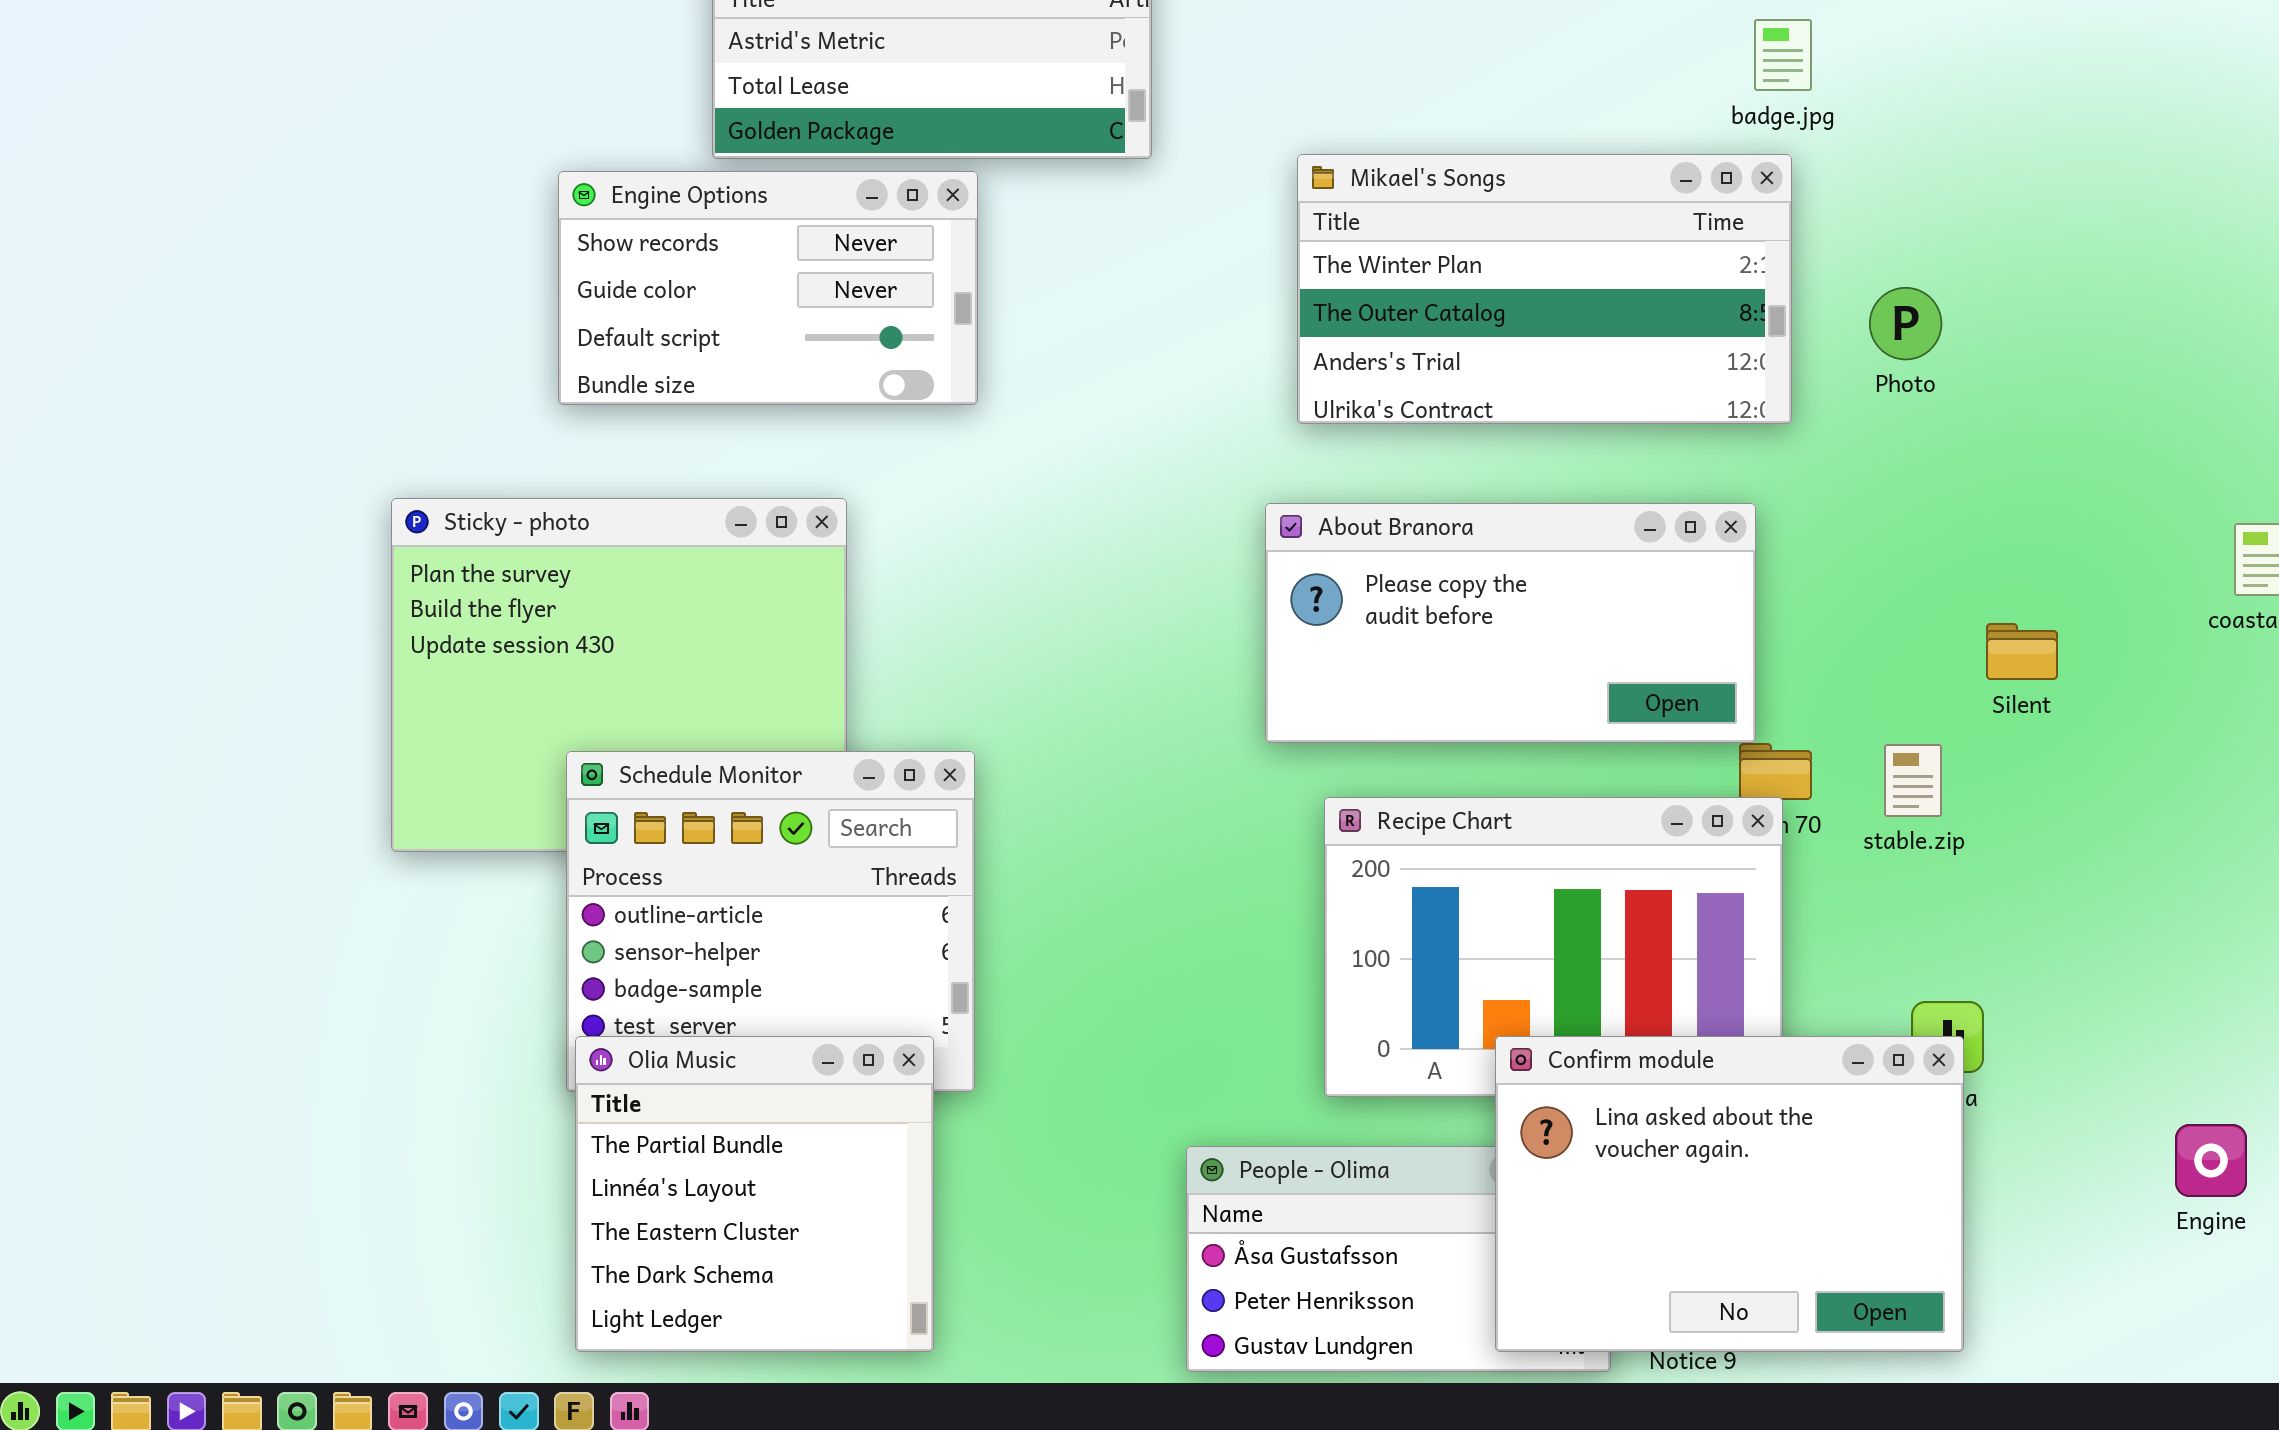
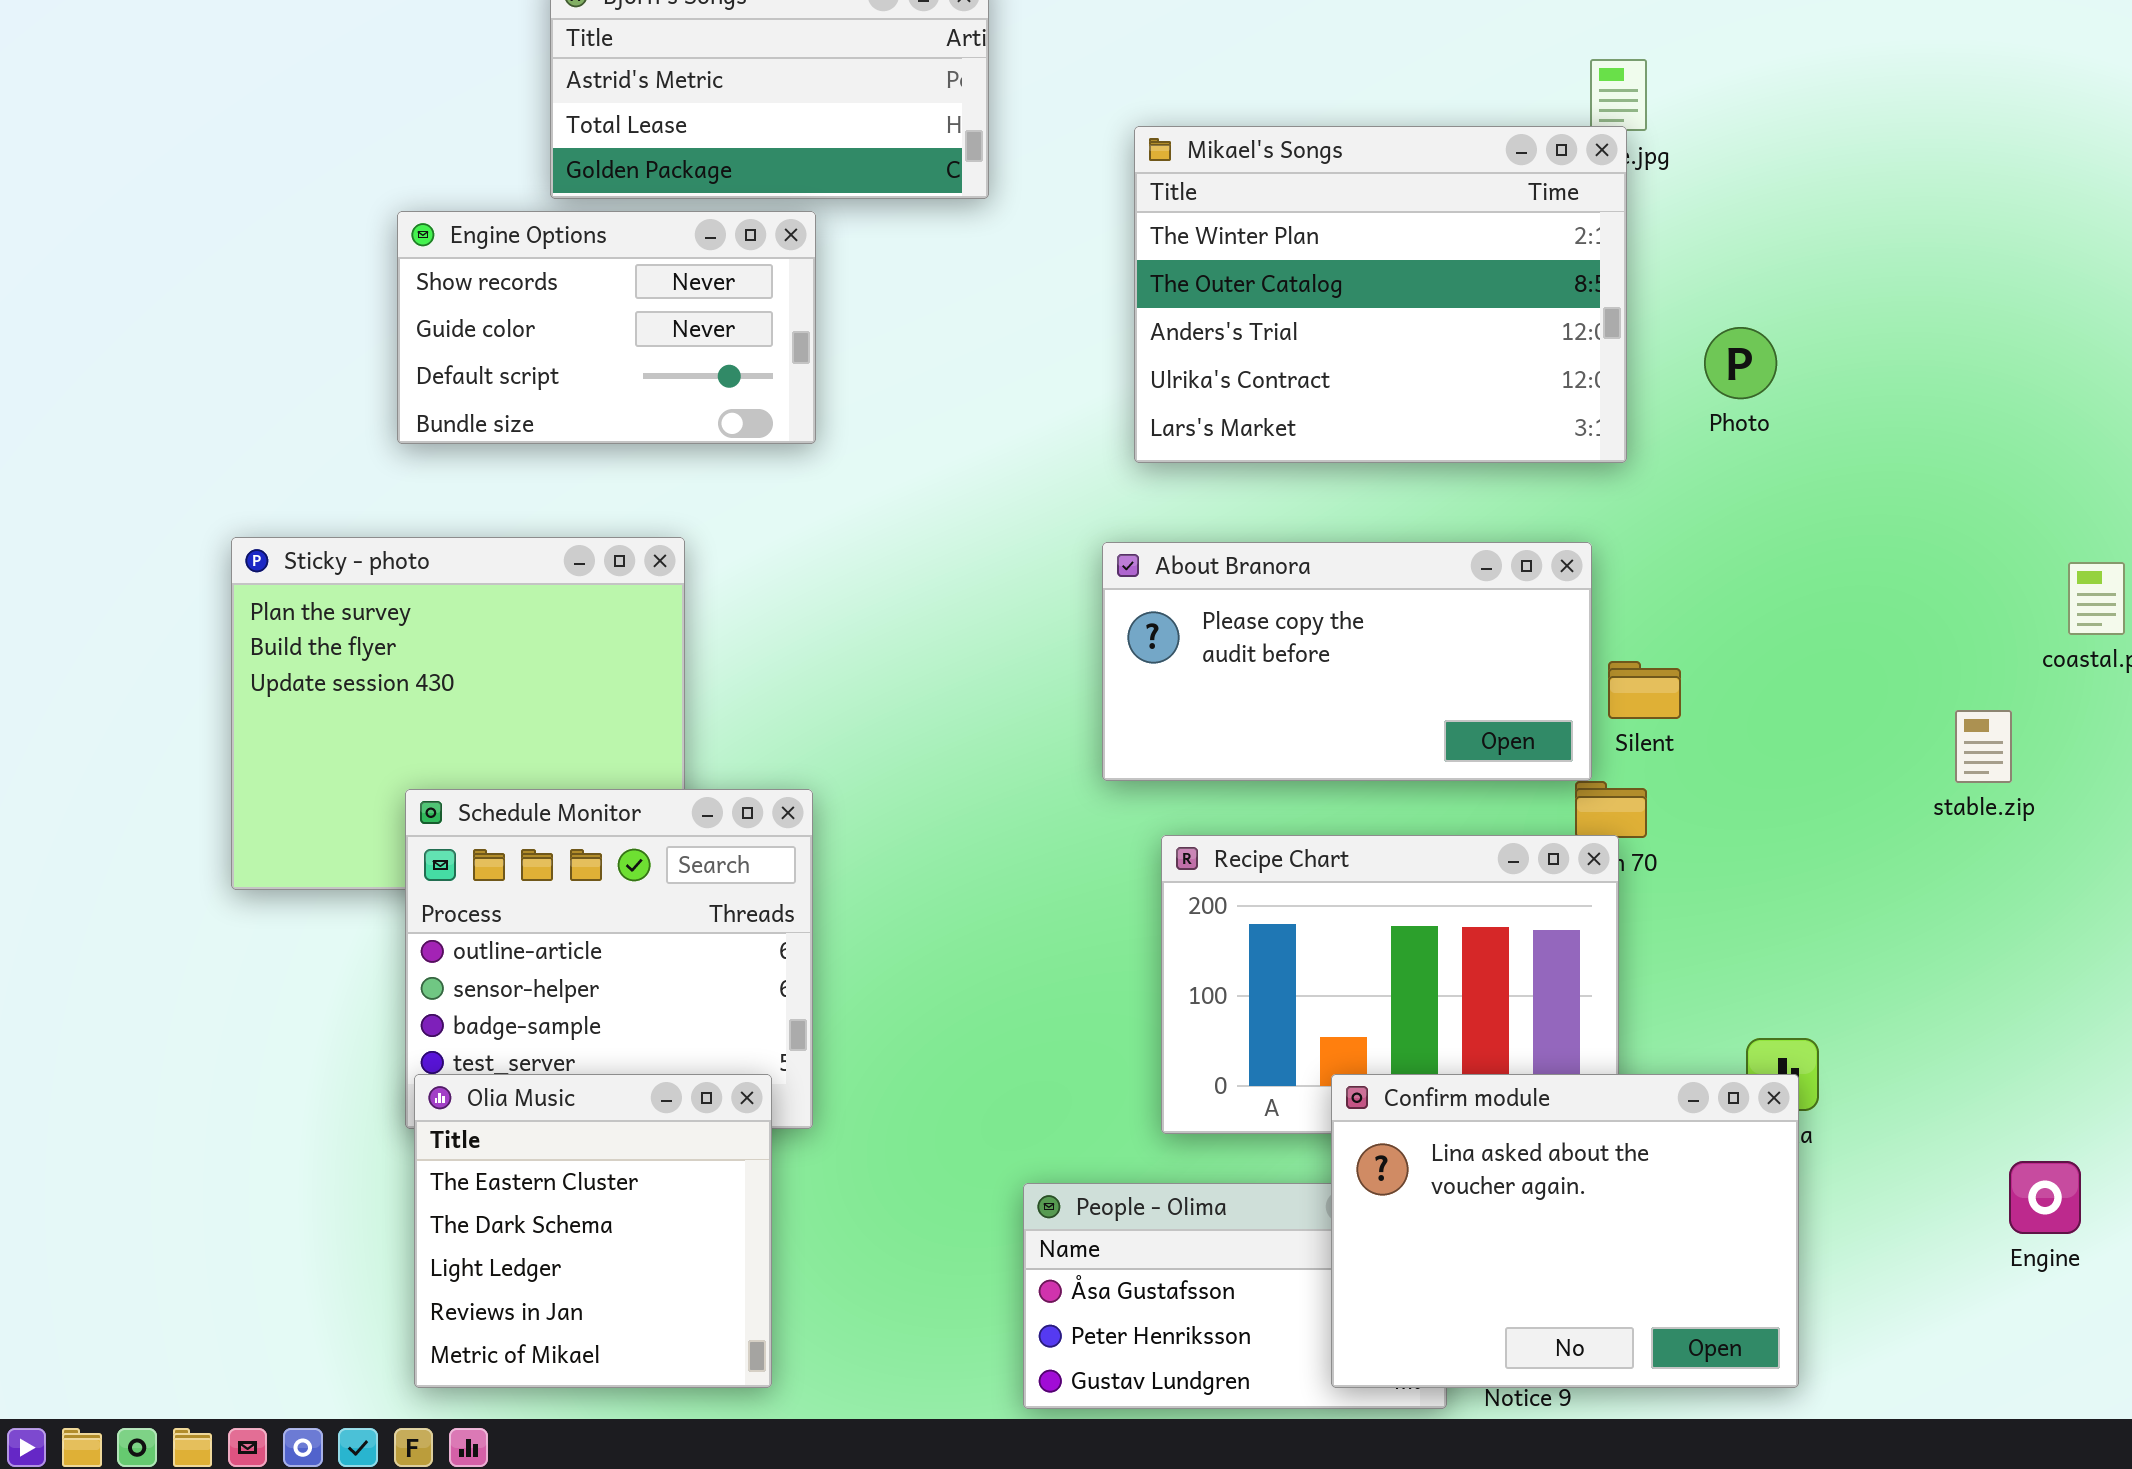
Mikael's Songs: [1297,154,1792,424] -> [1134,126,1627,463], resized
Silent: [1986,623,2058,680] -> [1608,661,1681,719], moved
stable.zip: [1884,744,1942,817] -> [1955,710,2012,783], moved
Olia Music: [575,1036,934,1352] -> [414,1074,772,1388], scrolled down 2 rows

